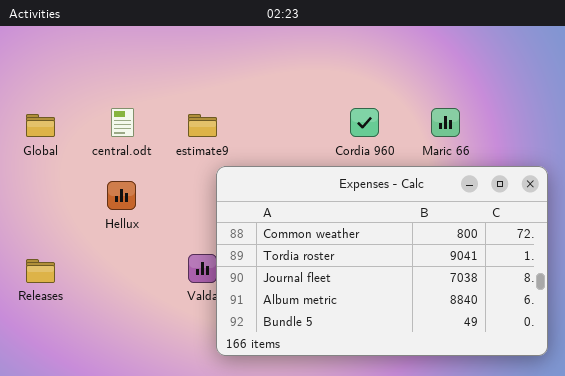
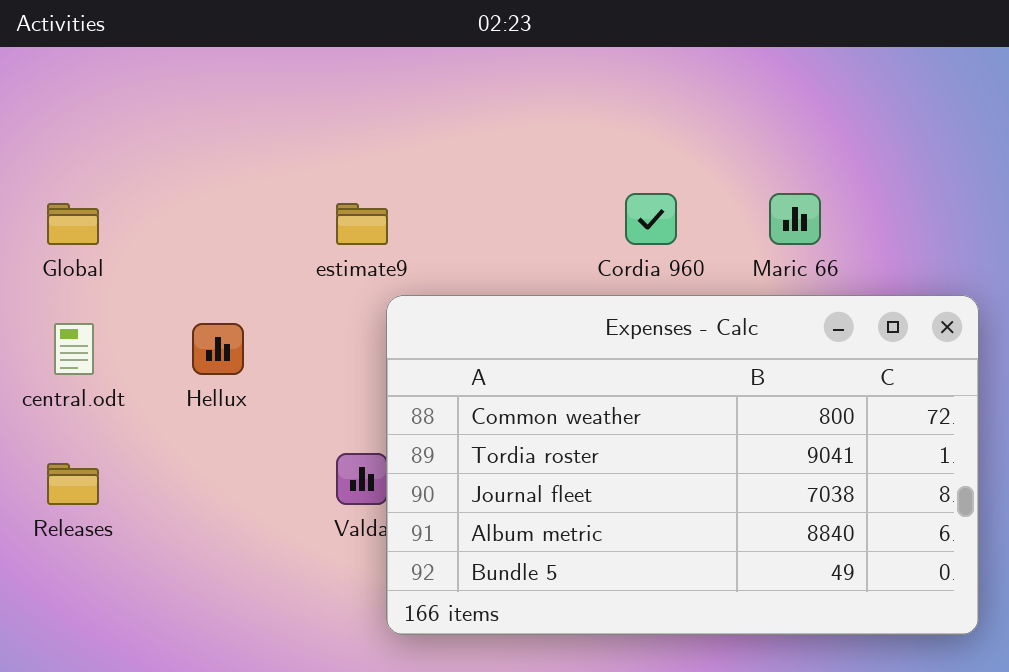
central.odt: [111,108,134,137] -> [54,323,94,375], moved

